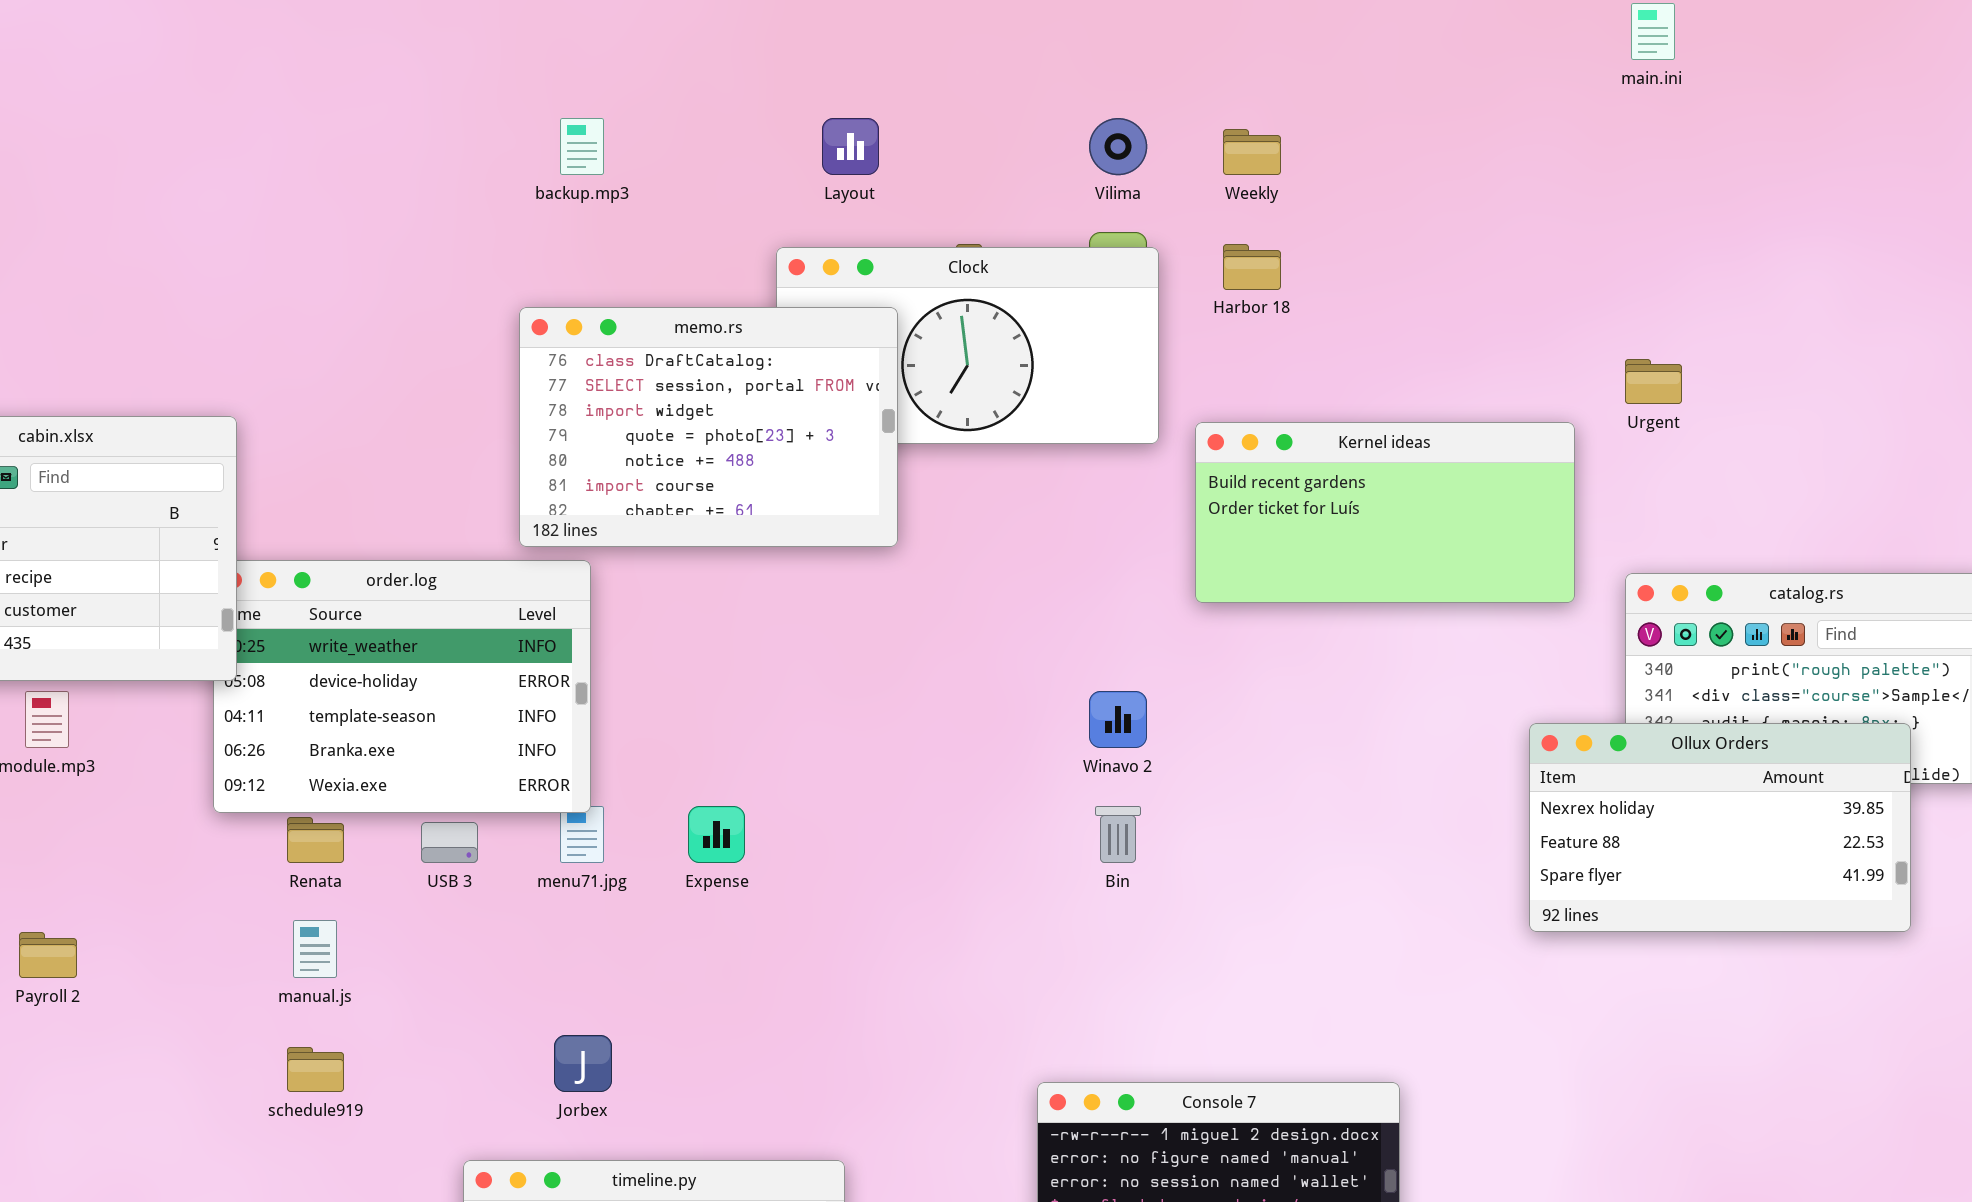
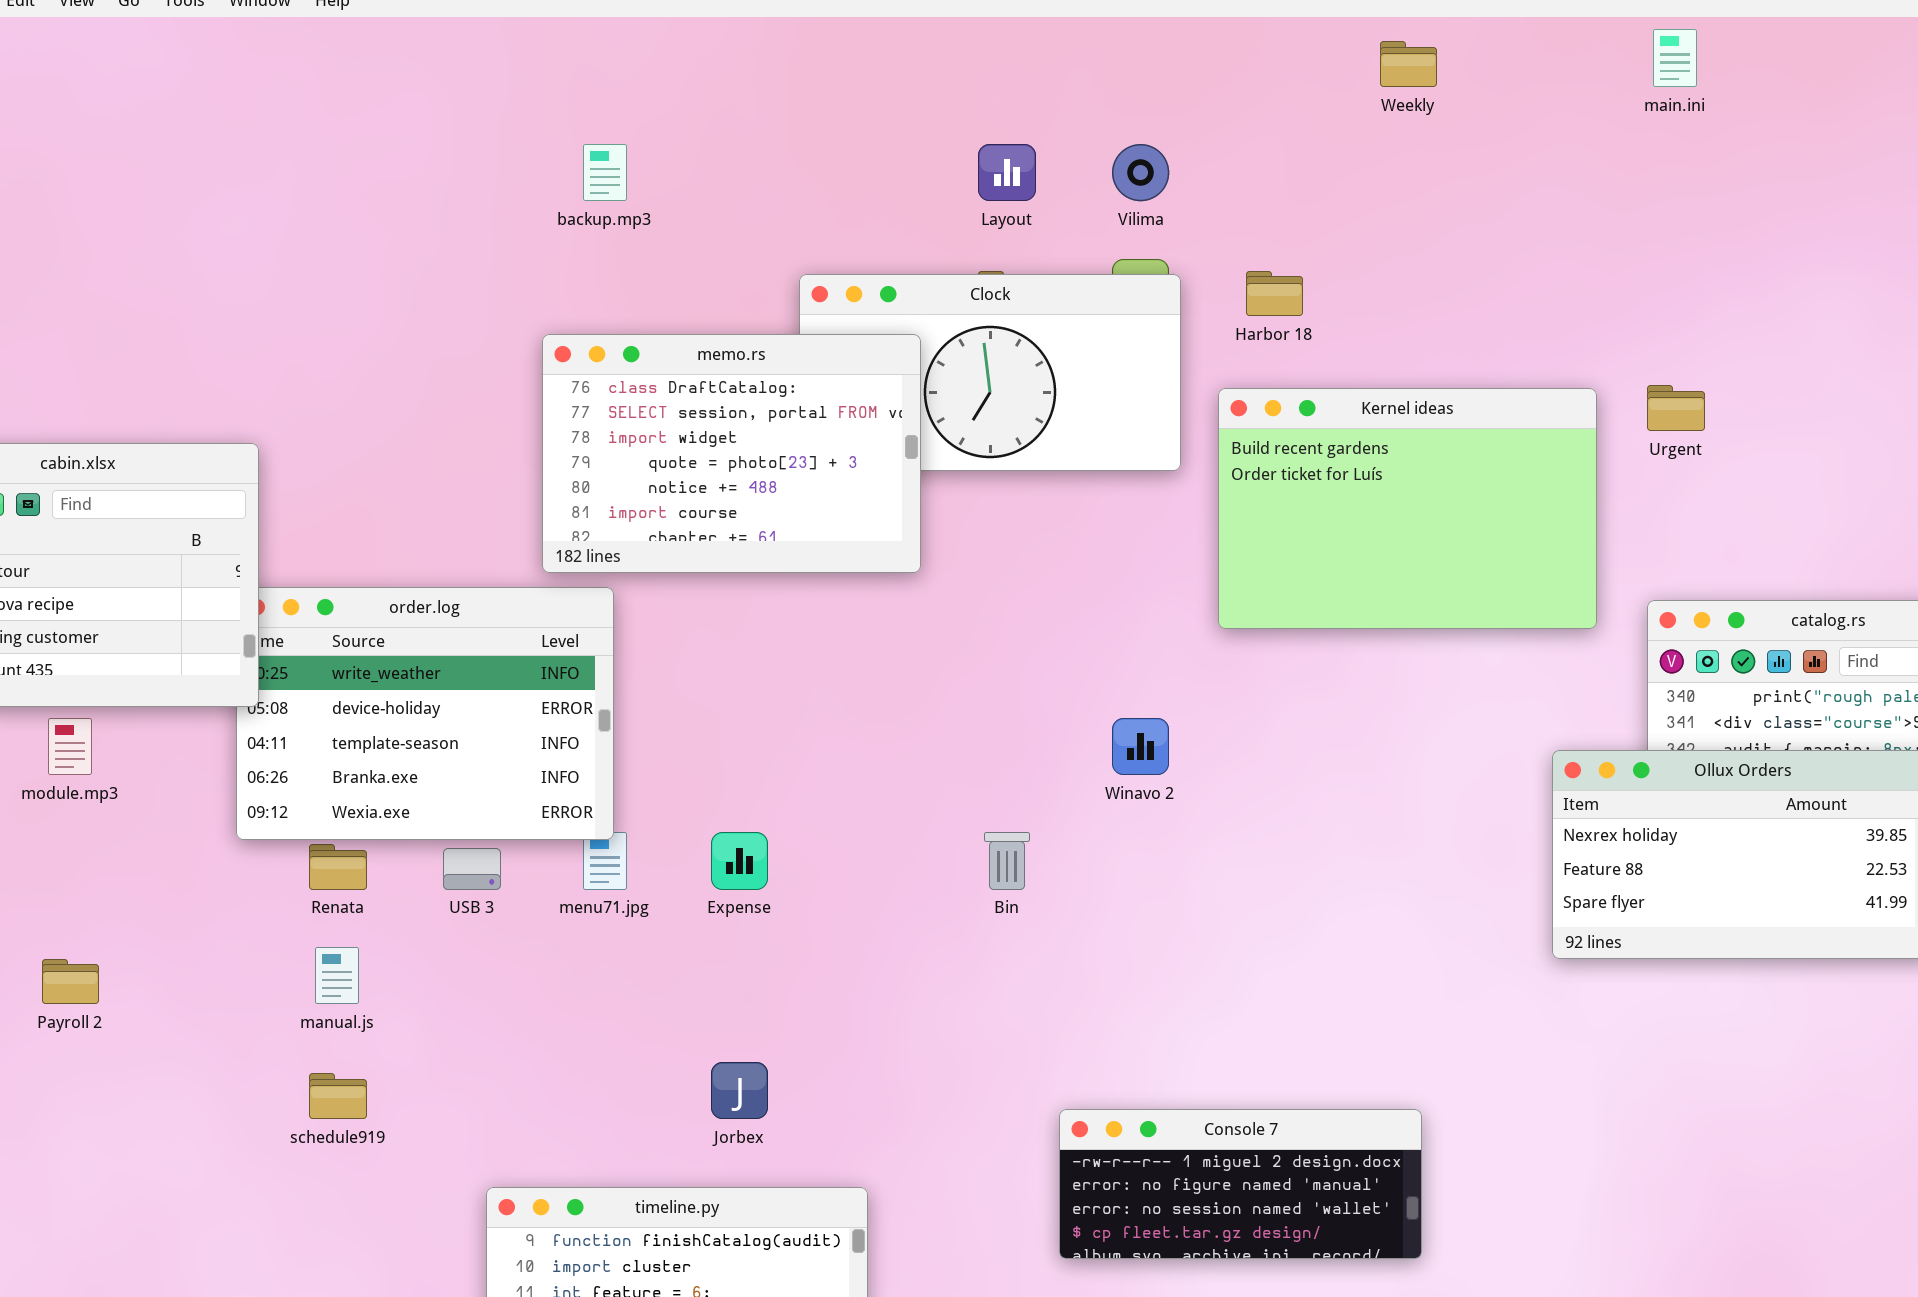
Layout: [822,118,879,175] -> [978,144,1036,201], moved
Weekly: [1223,129,1281,175] -> [1380,41,1437,87], moved
Kernel ideas: [1195,422,1575,603] -> [1218,388,1597,629], resized
Bin: [1095,806,1141,863] -> [984,832,1030,890], moved
Jorbex: [554,1035,612,1092] -> [711,1062,768,1119], moved

